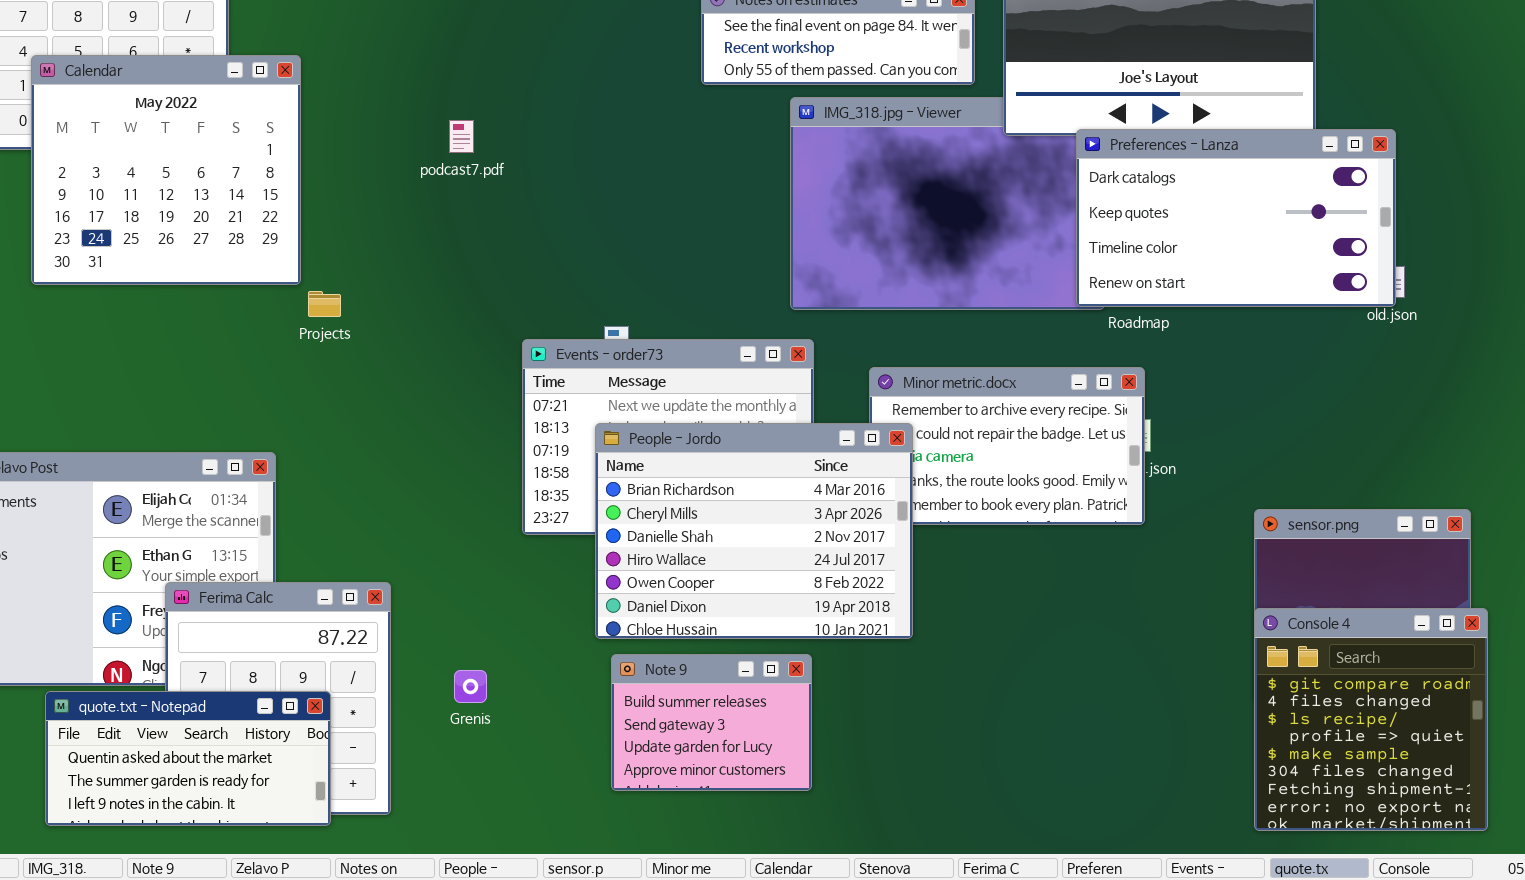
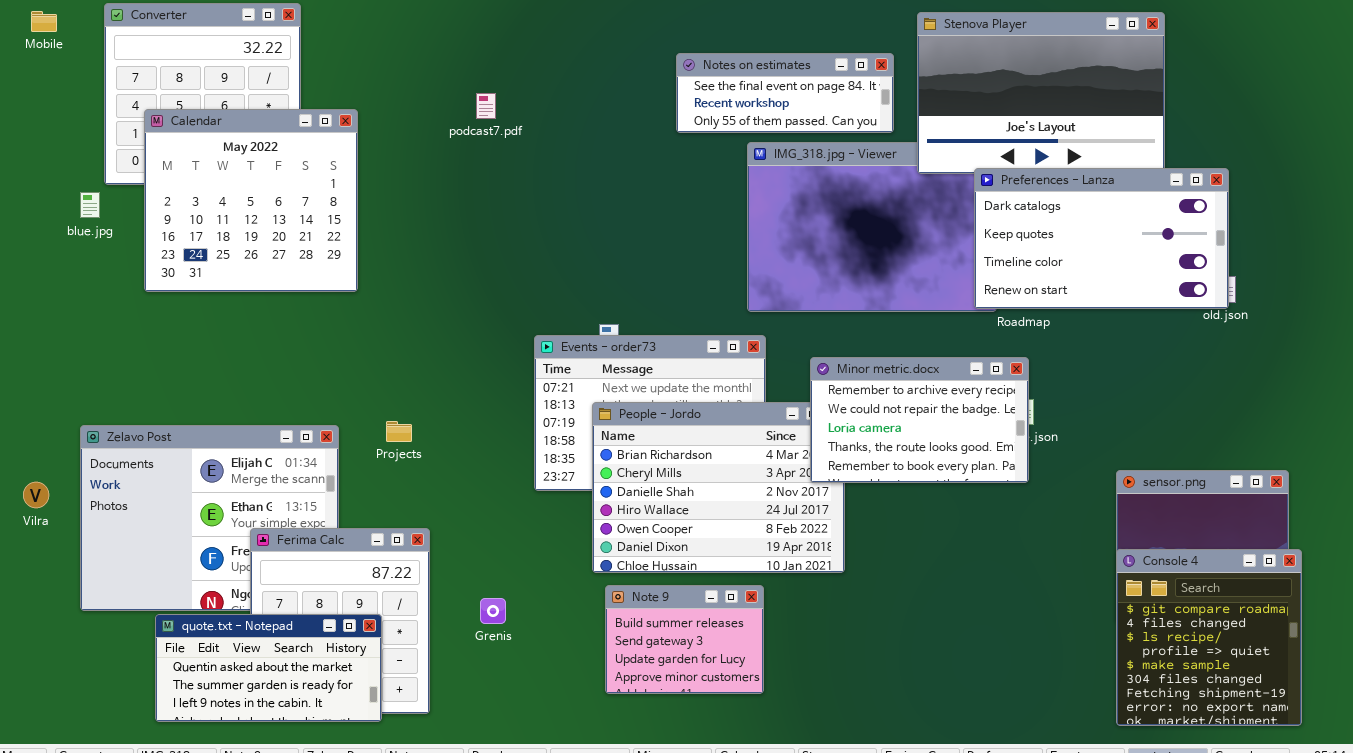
podcast7.pdf: [449,120,474,153] -> [476,93,496,119], moved
Projects: [308,291,341,317] -> [386,421,412,442], moved
Minor metric.docx: [869,367,1145,525] -> [810,357,1029,483], raised

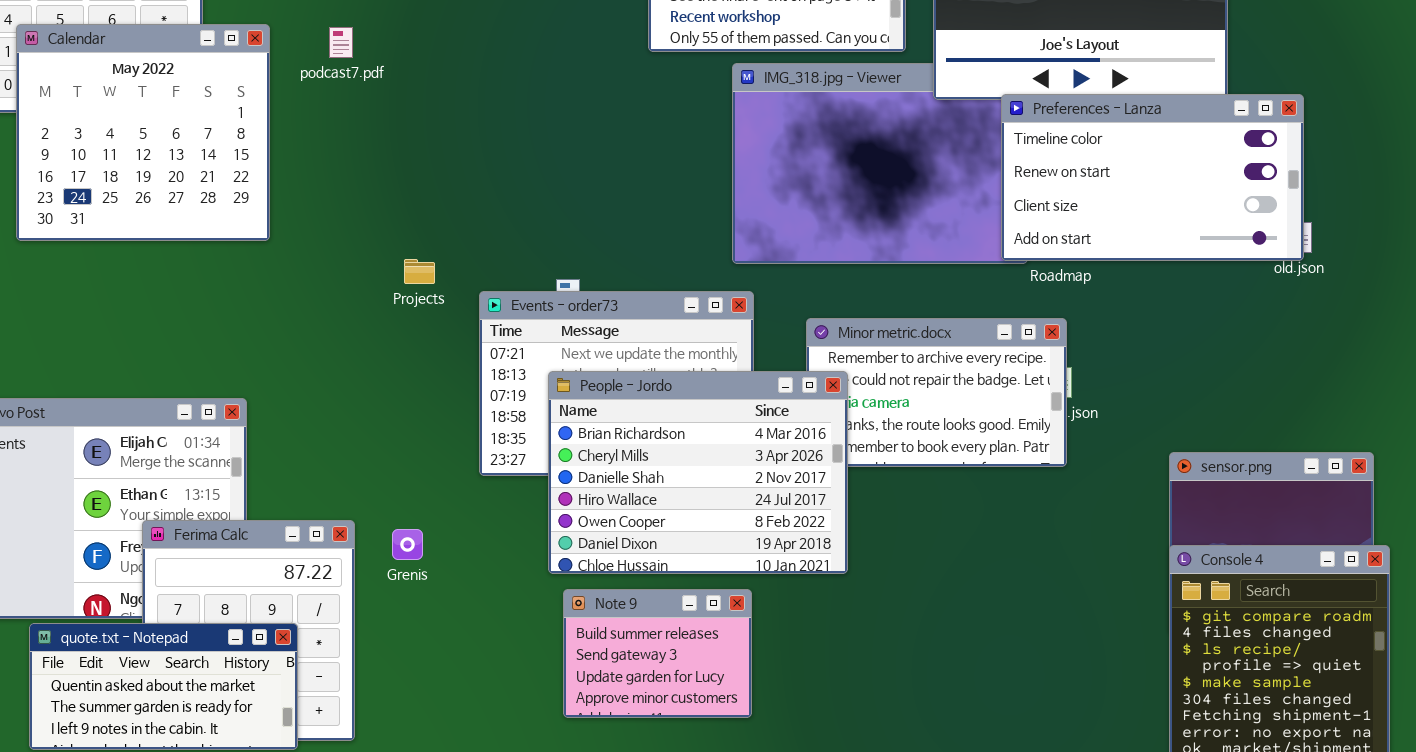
podcast7.pdf: [476,93,496,119] -> [329,27,353,58], moved
Preferences - Lanza: [974,168,1229,309] -> [1001,94,1304,261], scrolled down 2 rows
People - Jordo: [592,402,845,573] -> [548,371,848,574], raised
Projects: [386,421,412,442] -> [404,259,435,284], moved
Grenis: [480,598,506,624] -> [392,529,423,560], moved

